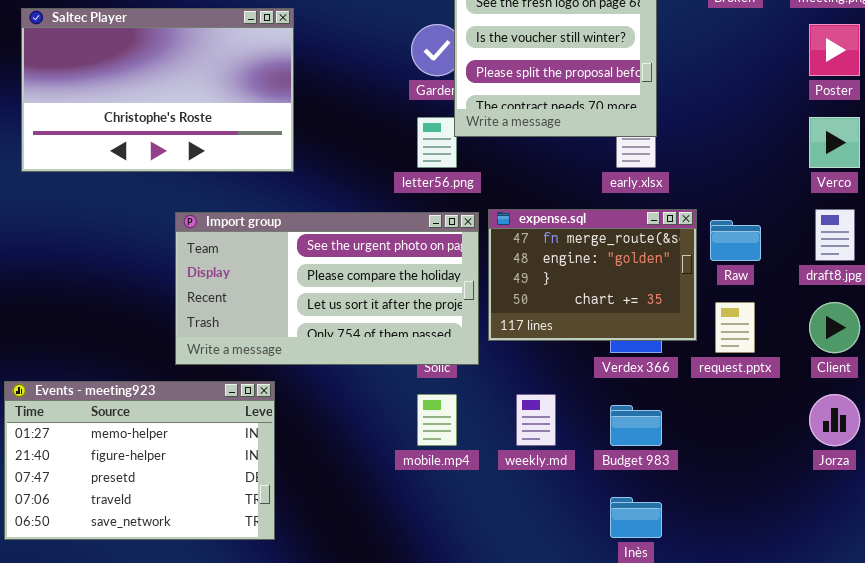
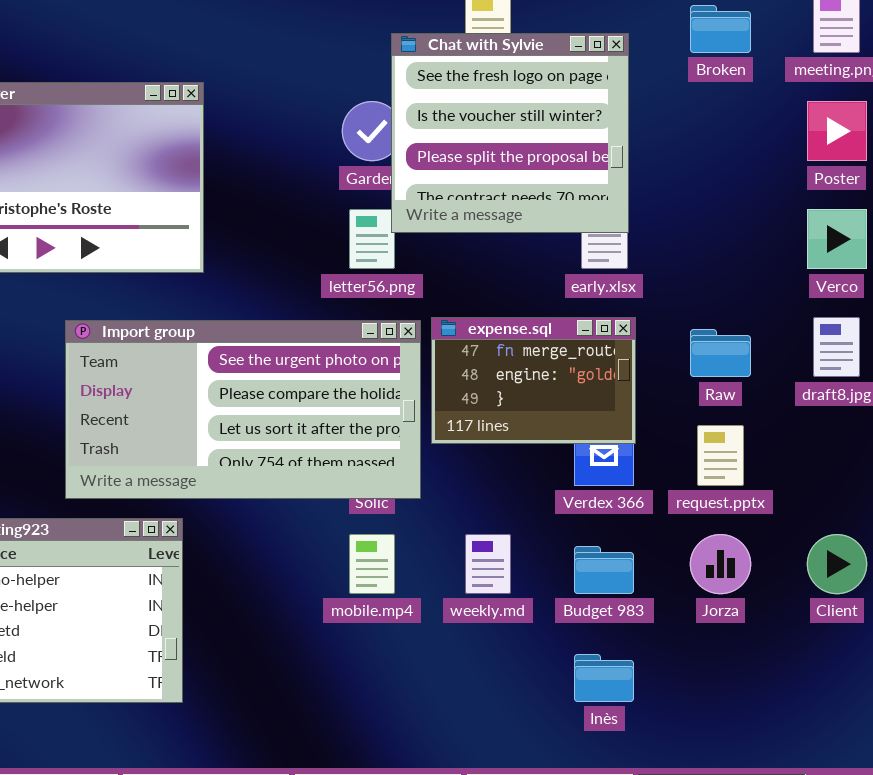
expense.sql: [488,209,697,341] -> [431,317,636,444], resized
Client: [809,302,860,353] -> [807,534,867,594], moved
Jorza: [809,394,860,446] -> [690,534,751,594], moved

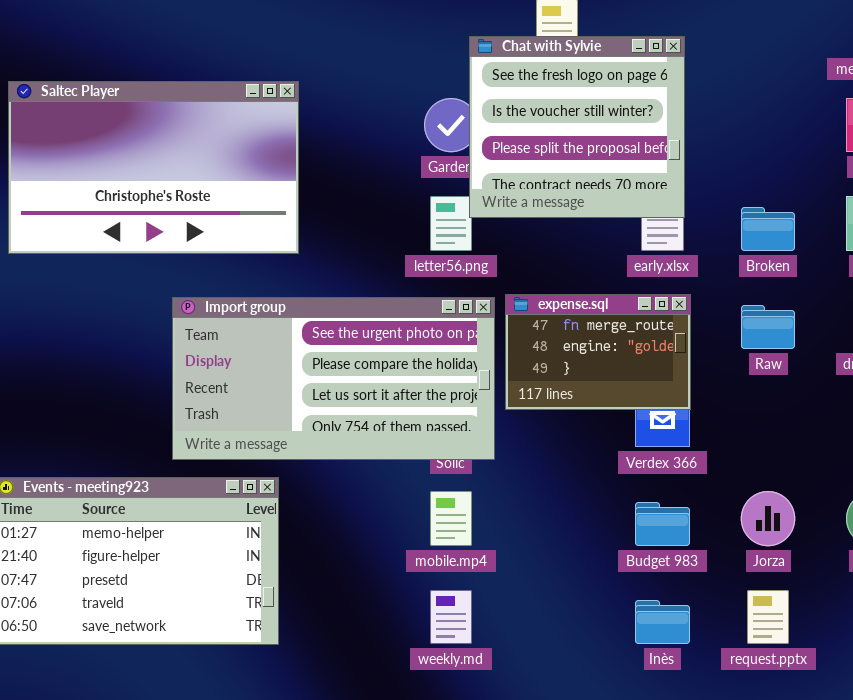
Broken: [690,5,751,53] -> [741,207,795,251], moved
request.pptx: [697,425,744,486] -> [747,590,789,644], moved
weekly.md: [465,534,511,594] -> [430,590,472,644], moved

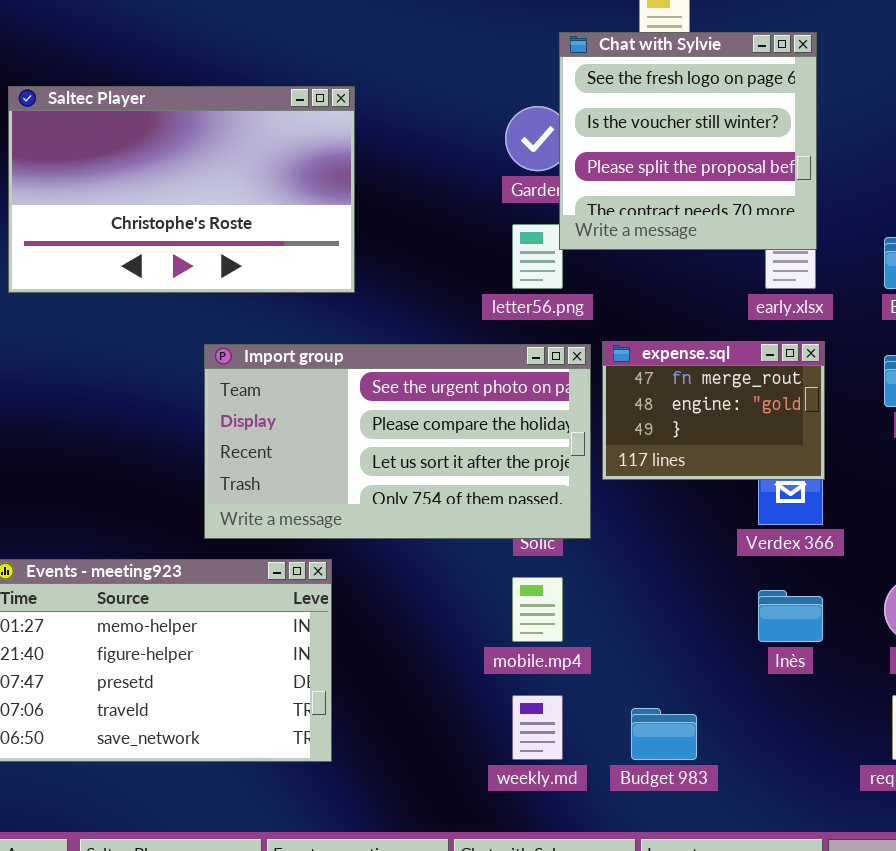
Budget 983: [635,502,690,546] -> [631,708,697,760], moved
Inès: [635,600,690,644] -> [758,590,823,642], moved

